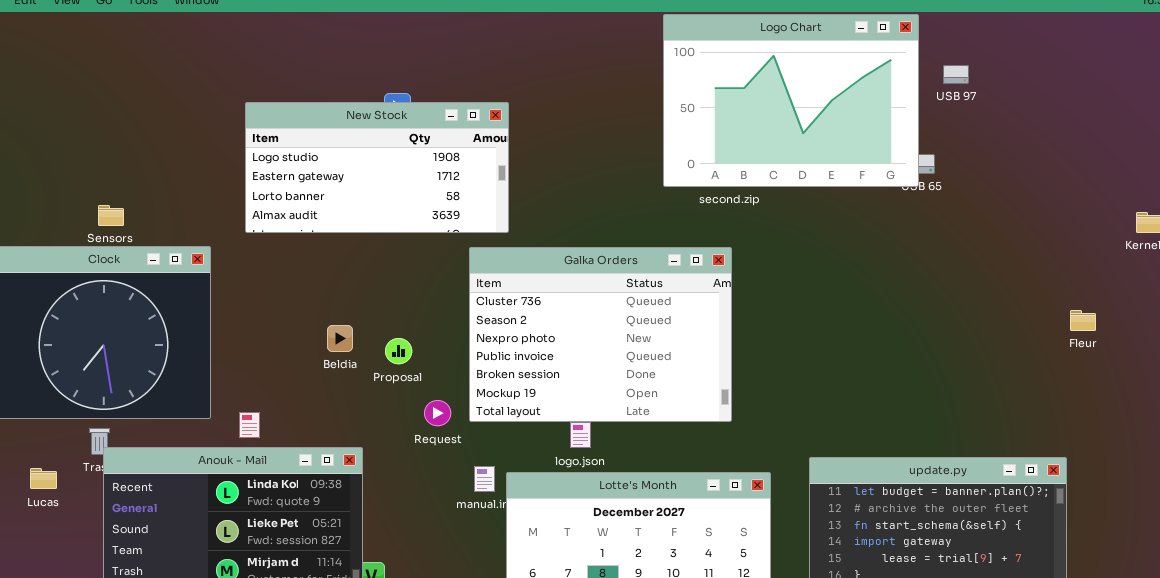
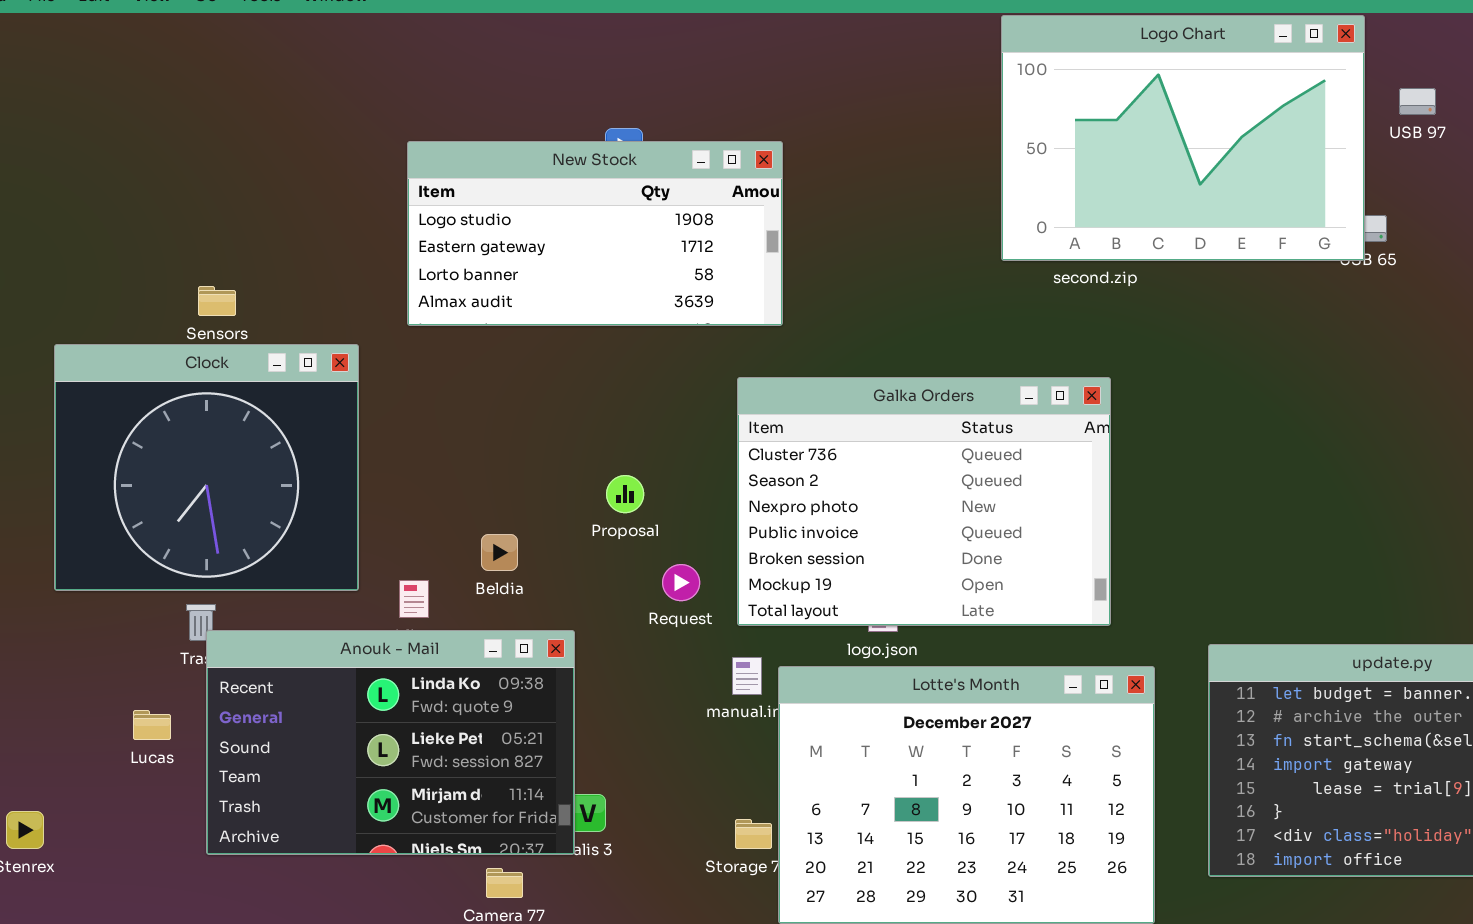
Galka Orders: [469,247,732,422] -> [737,377,1111,626], moved
Beldia: [327,325,353,352] -> [481,534,518,571], moved
Lucas: [30,468,57,489] -> [133,710,171,740], moved

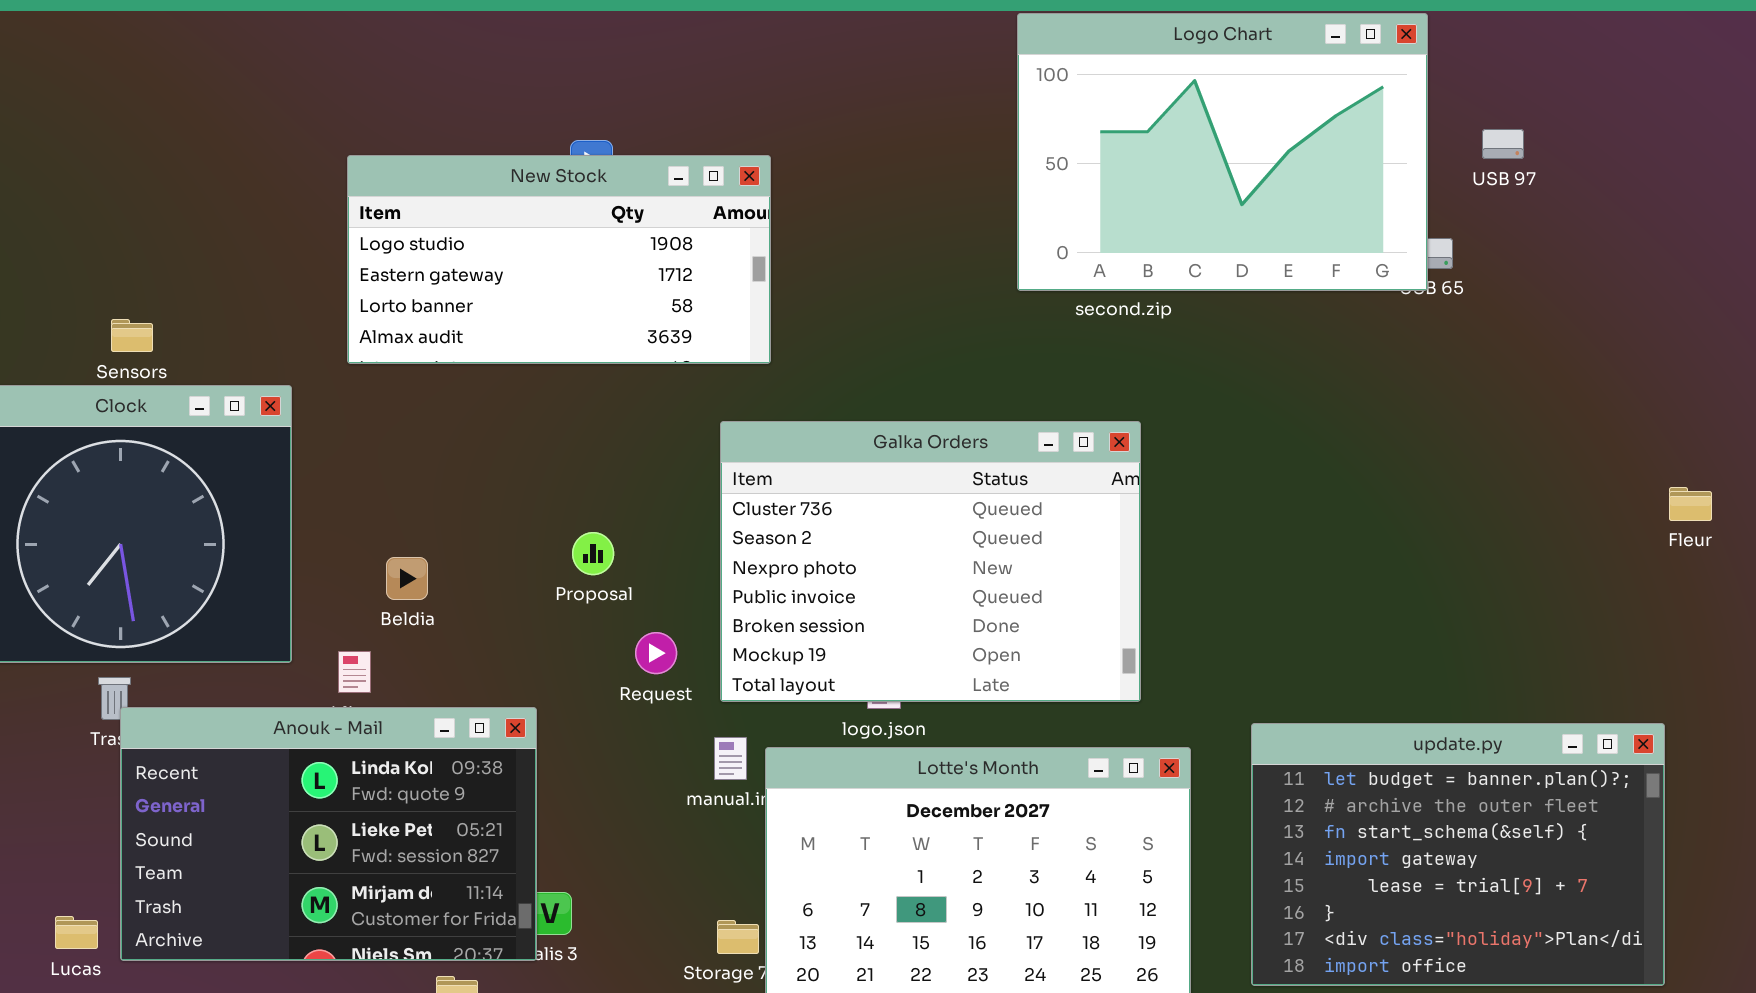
USB 97: [1399,88,1436,115] -> [1482,129,1524,159], moved
Beldia: [481,534,518,571] -> [386,557,428,600], moved
Lucas: [133,710,171,740] -> [55,916,98,949], moved

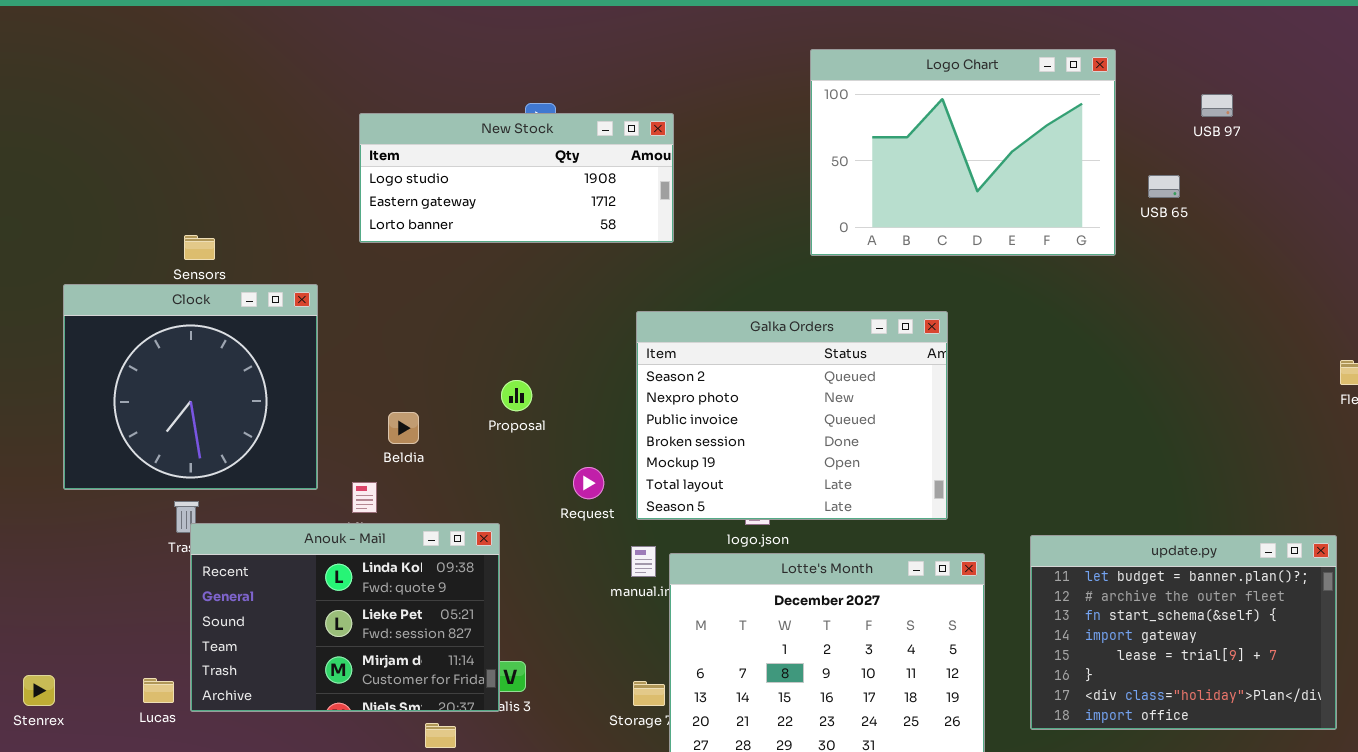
Logo Chart: [1017,13,1428,291] -> [810,49,1116,256], moved
New Stock: [347,155,771,364] -> [359,113,674,243], resized
Galka Orders: [720,421,1141,702] -> [636,311,948,520], scrolled down 1 row
Proposal: [572,532,614,575] -> [501,380,532,411], moved

